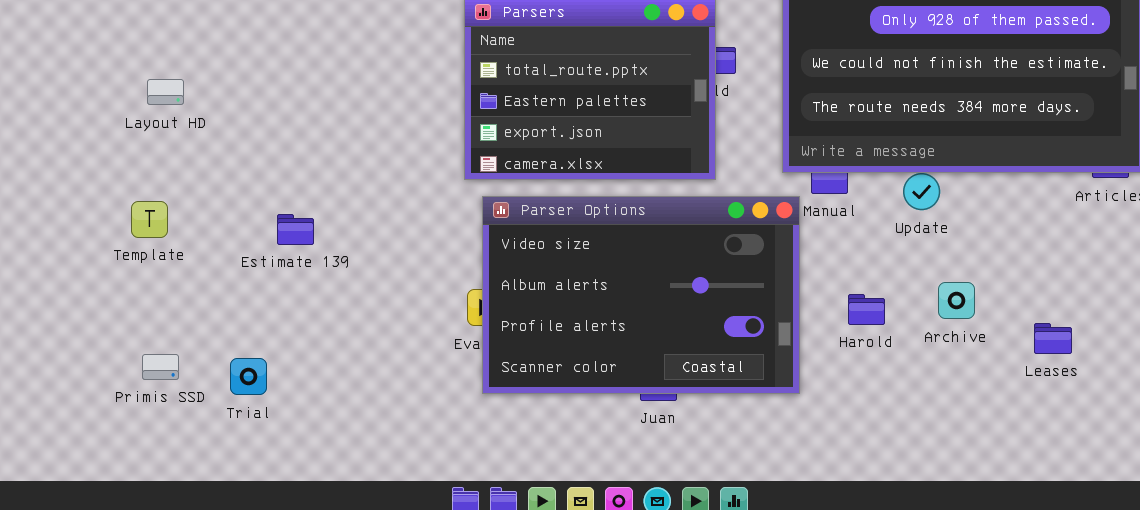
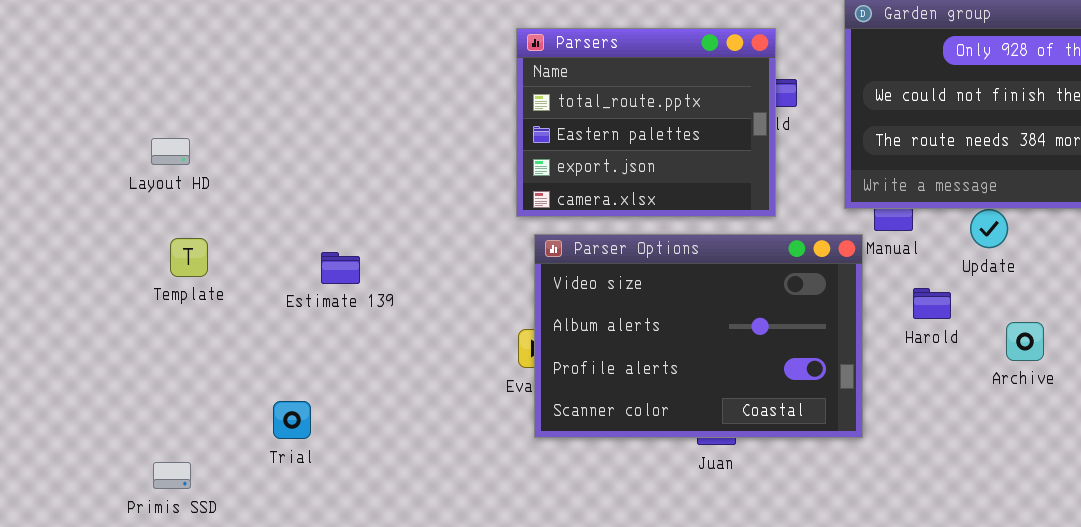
Layout HD: [147,79,184,105] -> [151,138,190,165], moved
Harold: [848,294,885,325] -> [913,288,951,319], moved
Primis SSD: [142,354,179,380] -> [153,462,191,489], moved

